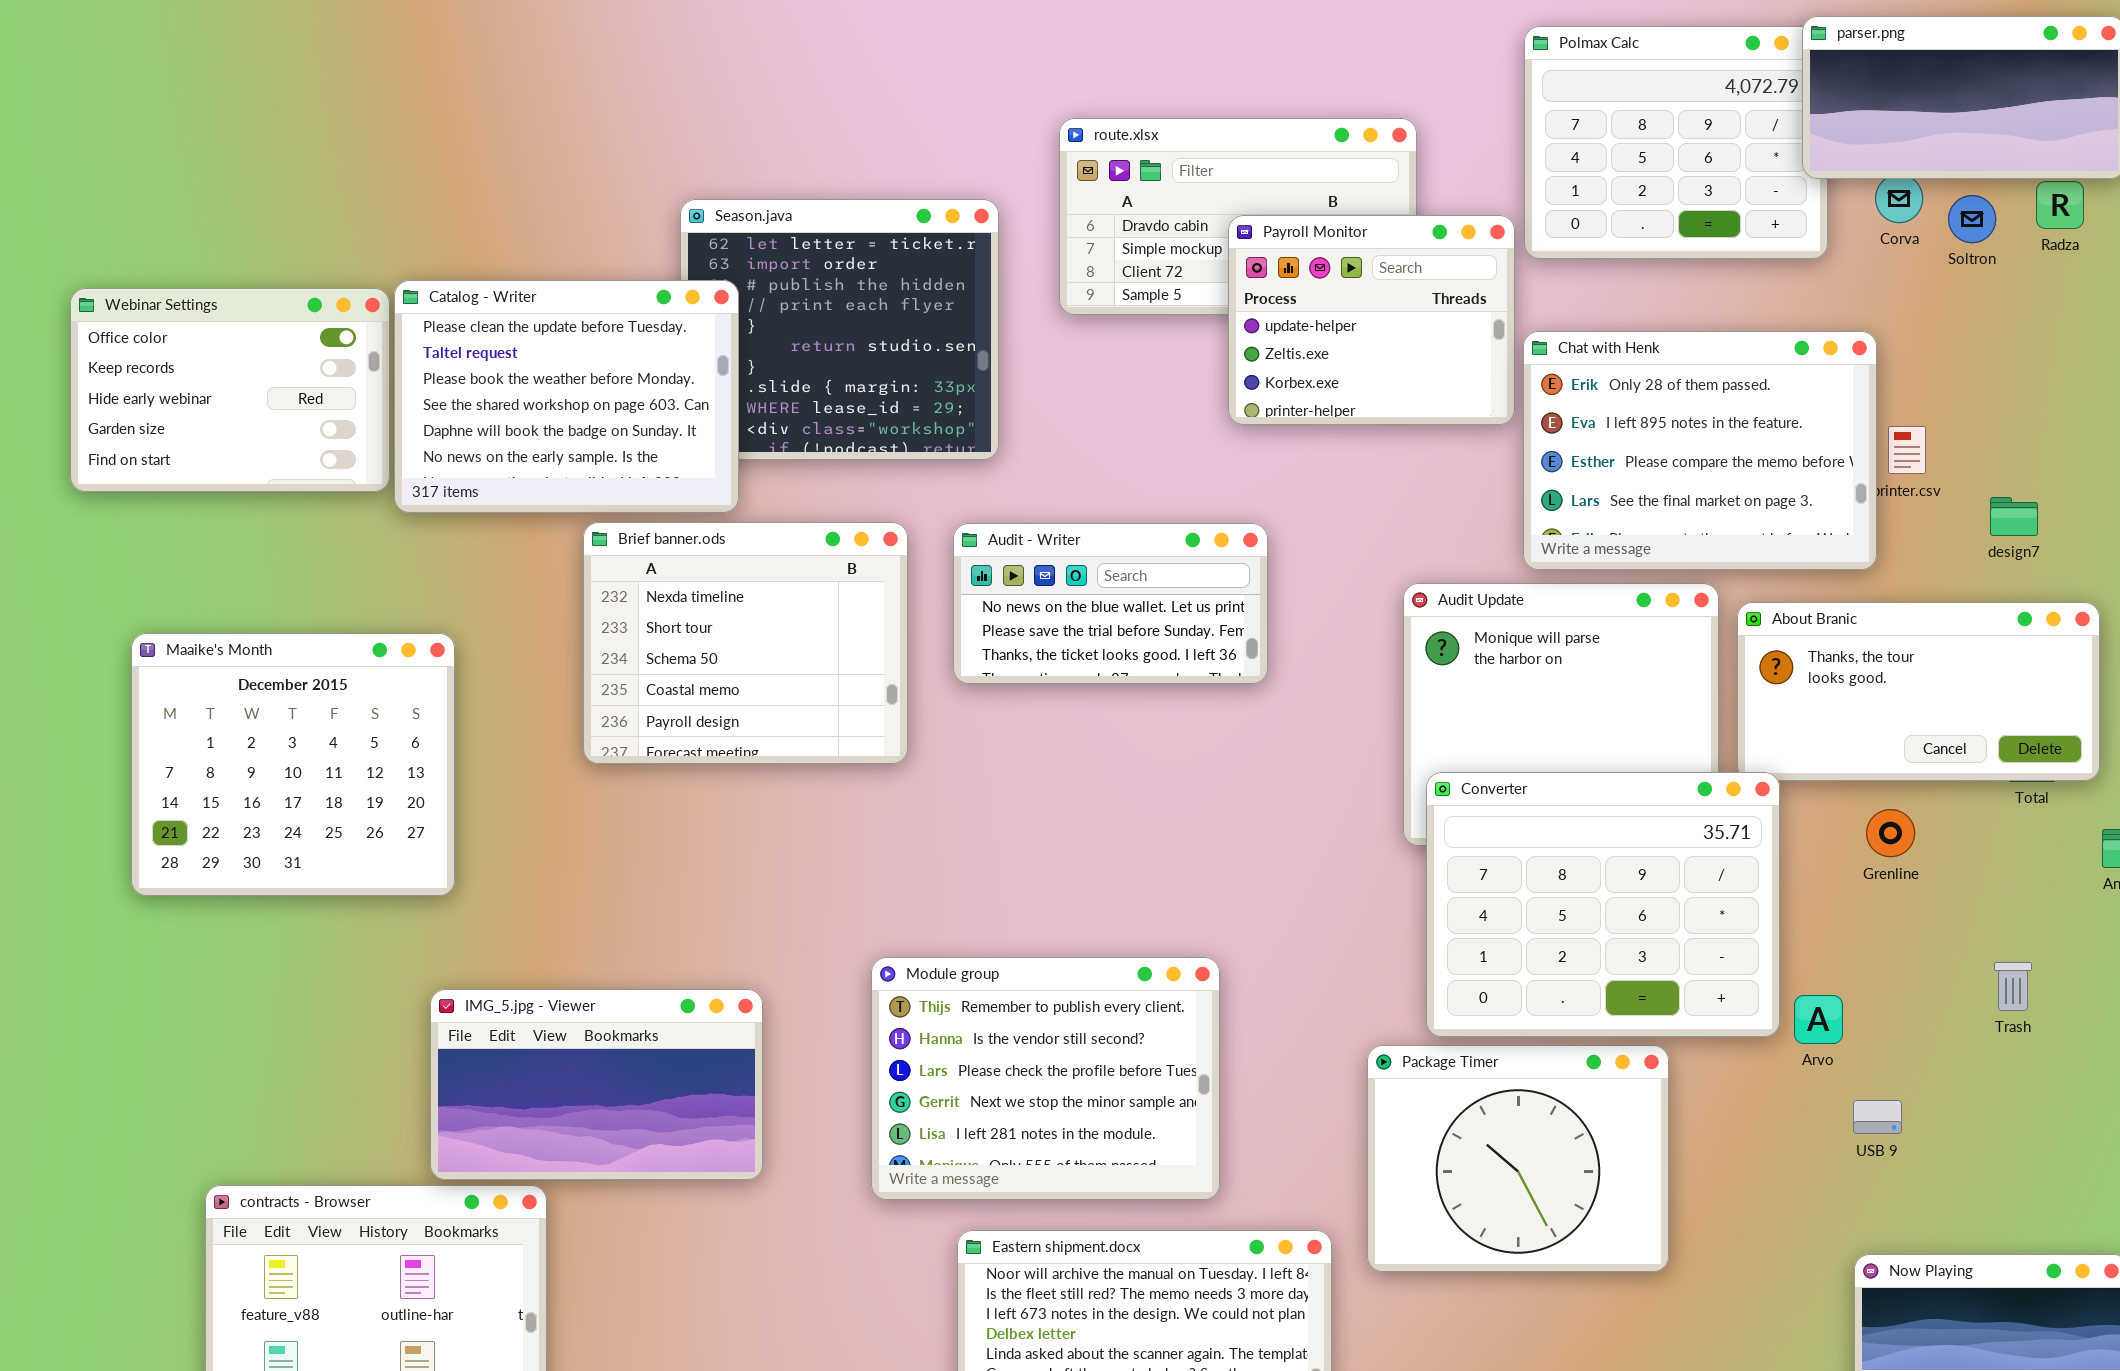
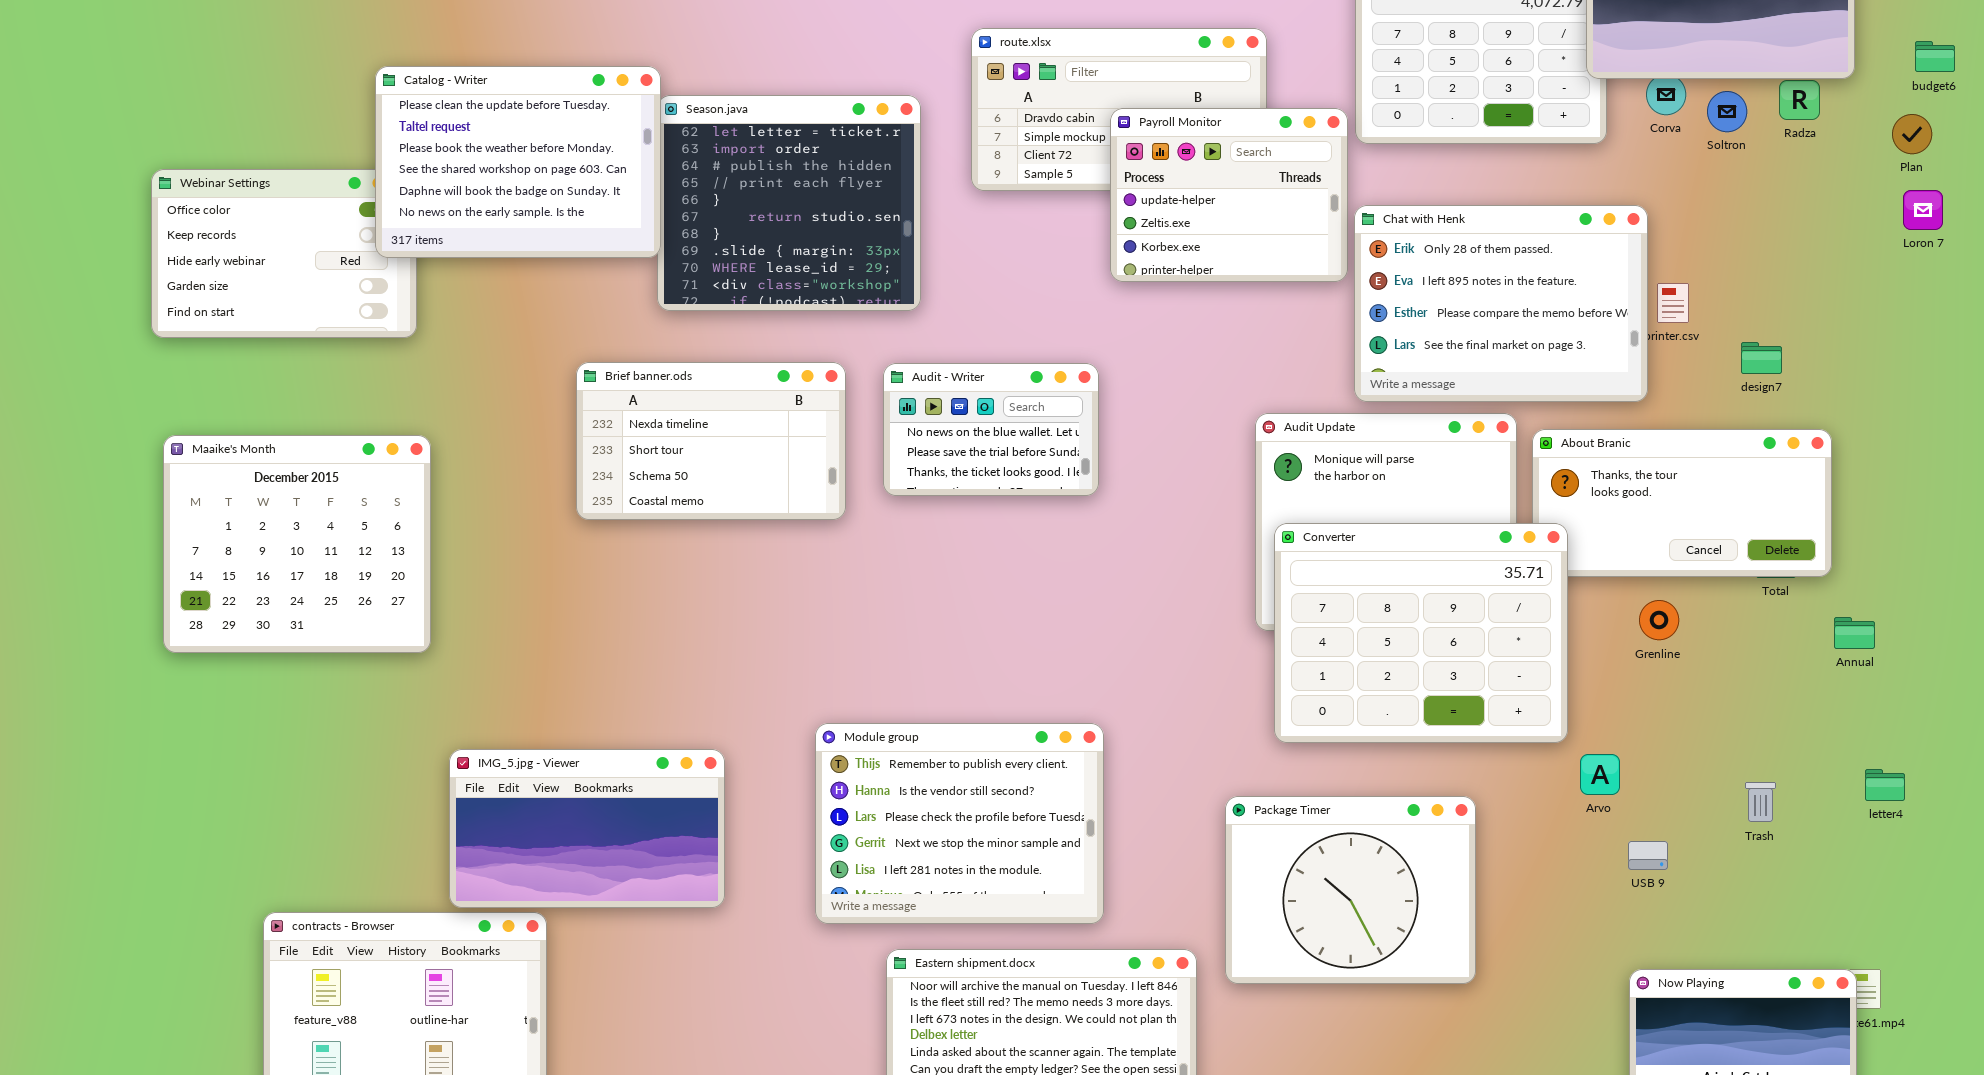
Catalog - Writer: [394,280,739,513] -> [375,66,661,258], moved
Brief banner.ods: [583,522,908,764] -> [576,362,846,520], resized
Audit - Writer: [953,523,1268,684] -> [883,363,1099,496], resized
Maaike's Month: [131,633,455,896] -> [163,435,431,653], moved
Converter: [1426,772,1780,1037] -> [1274,523,1568,743], moved
Trash: [1994,962,2032,1011] -> [1745,782,1776,822], moved

